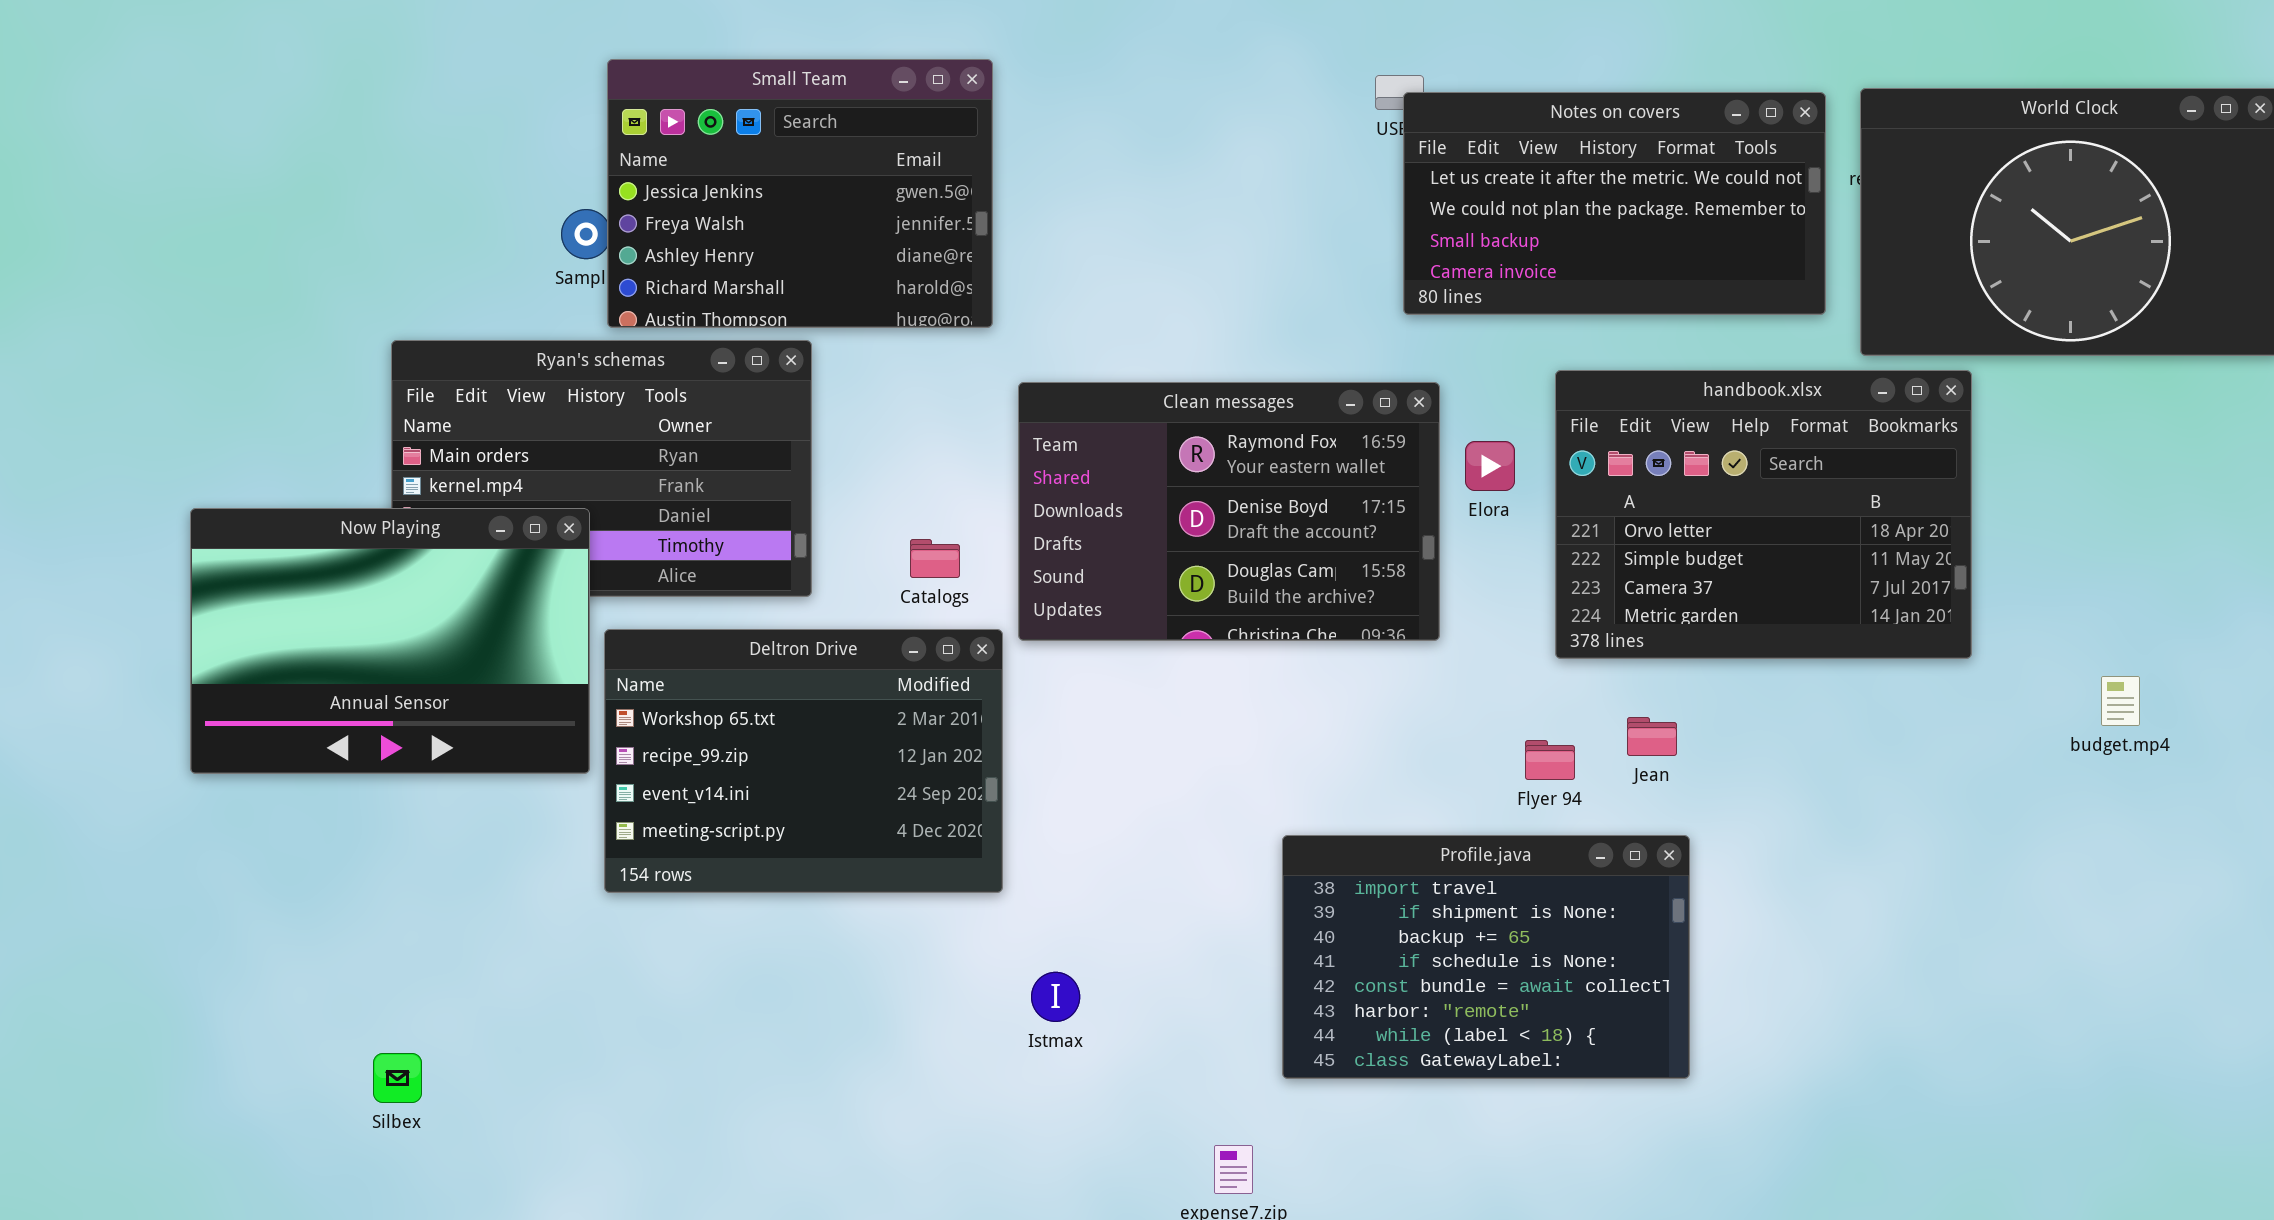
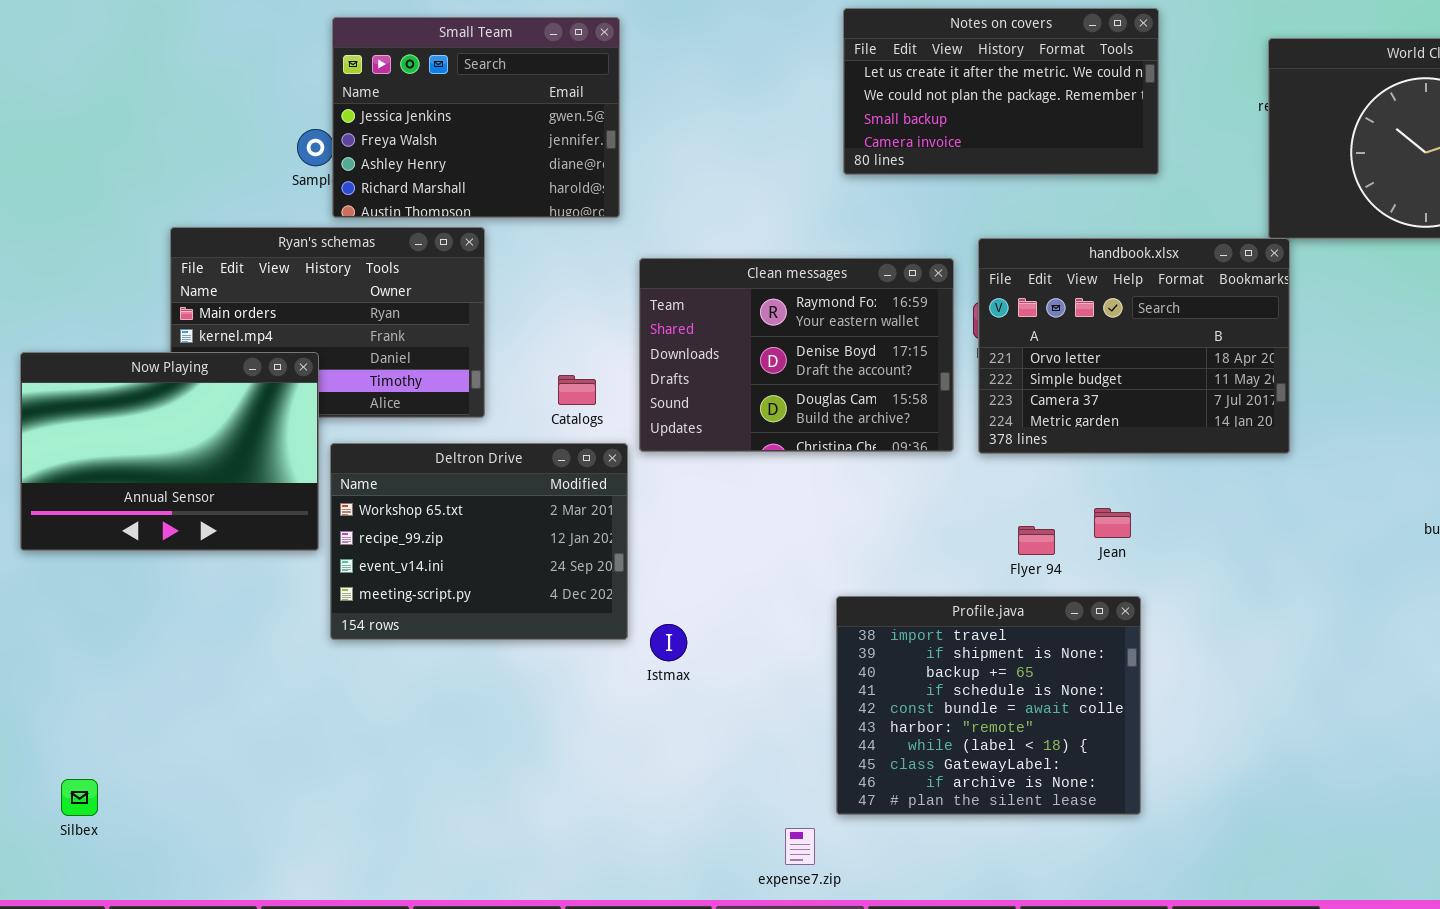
Notes on covers: [1403,92,1826,315] -> [843,8,1159,175], moved
handbook.xlsx: [1555,370,1972,659] -> [978,238,1290,454], moved
Profile.java: [1282,835,1690,1079] -> [836,596,1141,815], resized
Istmax: [1031,972,1080,1022] -> [650,624,687,661], moved
Silbex: [373,1053,422,1103] -> [61,779,98,816], moved

